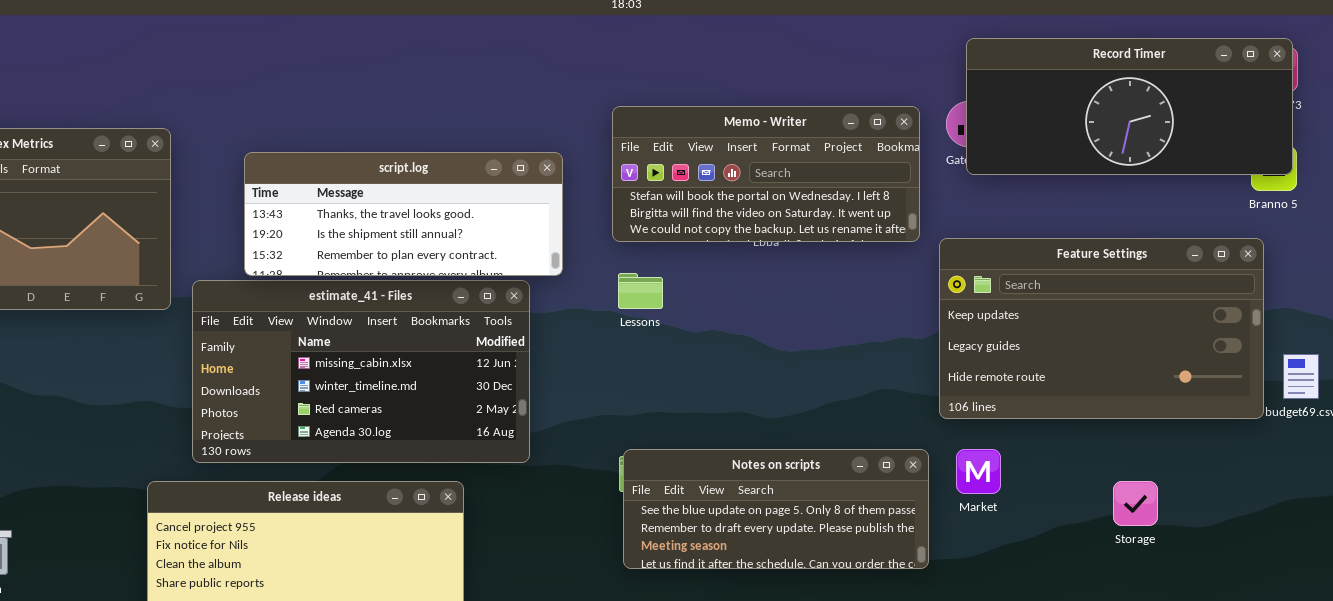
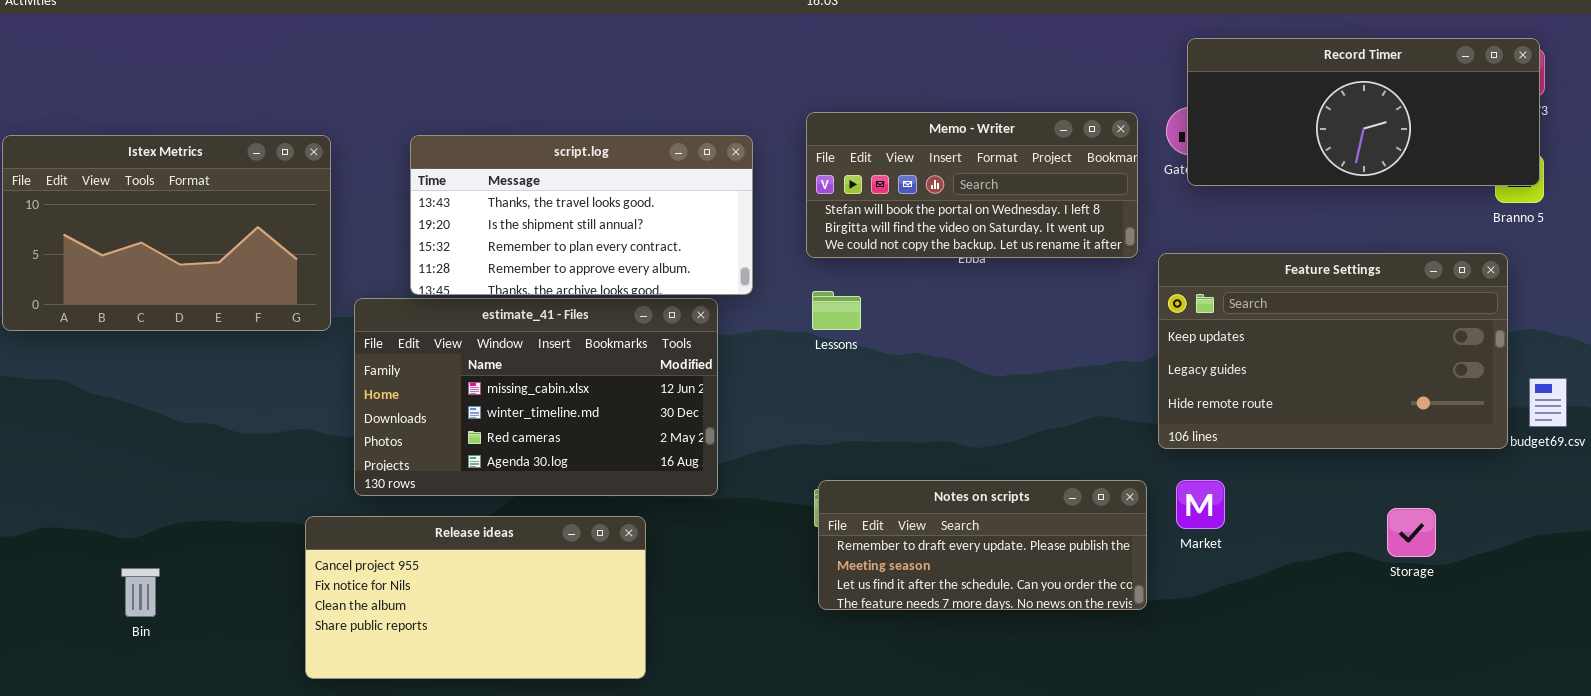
script.log: [244,152,563,276] -> [410,135,753,295], resized
Notes on scripts: [623,449,929,569] -> [818,480,1147,610], scrolled down 1 row
Storage: [1113,481,1158,526] -> [1387,508,1436,557], moved

